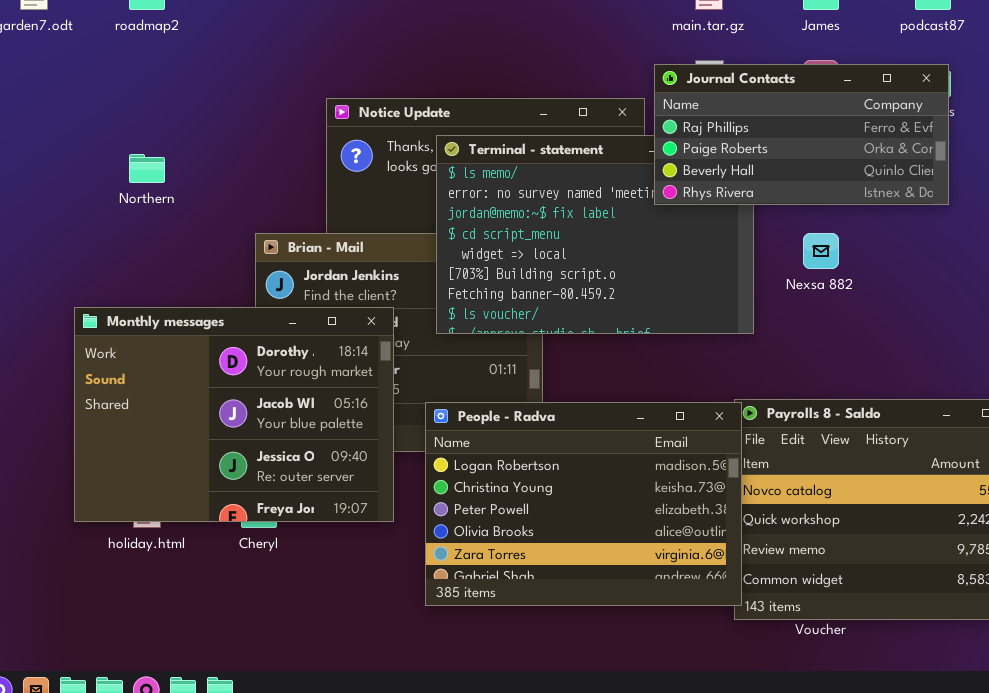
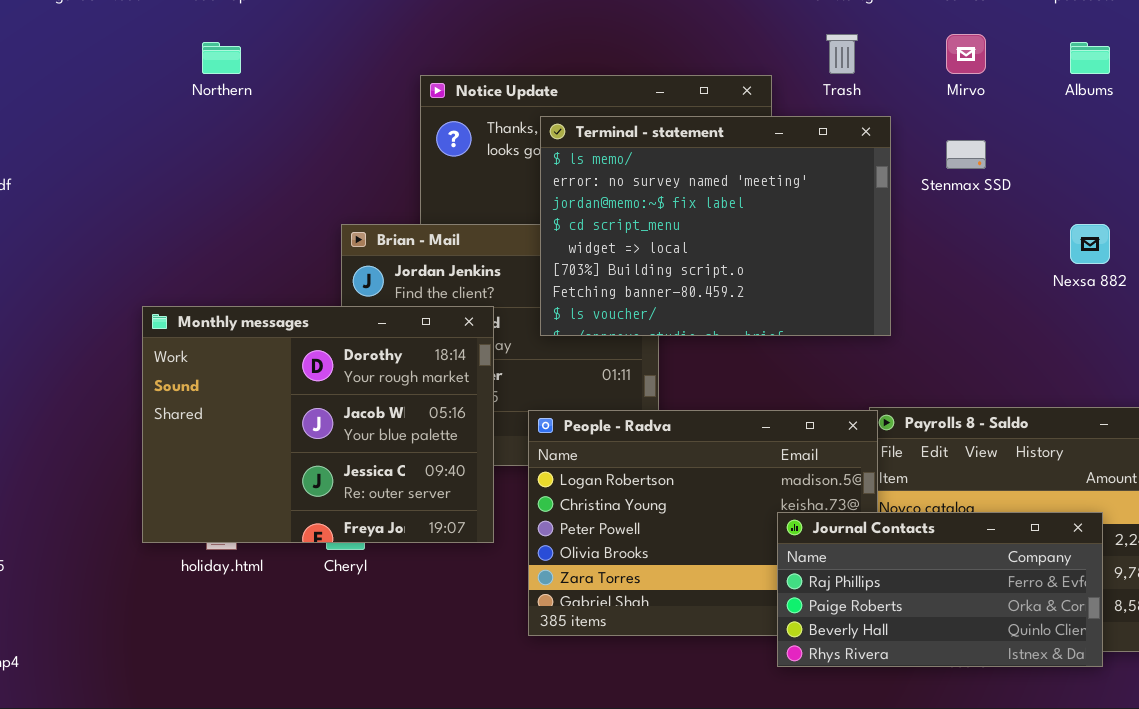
Journal Contacts: [654,64,949,205] -> [777,512,1103,667], moved
Northern: [129,154,165,183] -> [202,42,241,74], moved
Nexsa 882: [803,233,839,269] -> [1070,224,1110,264], moved

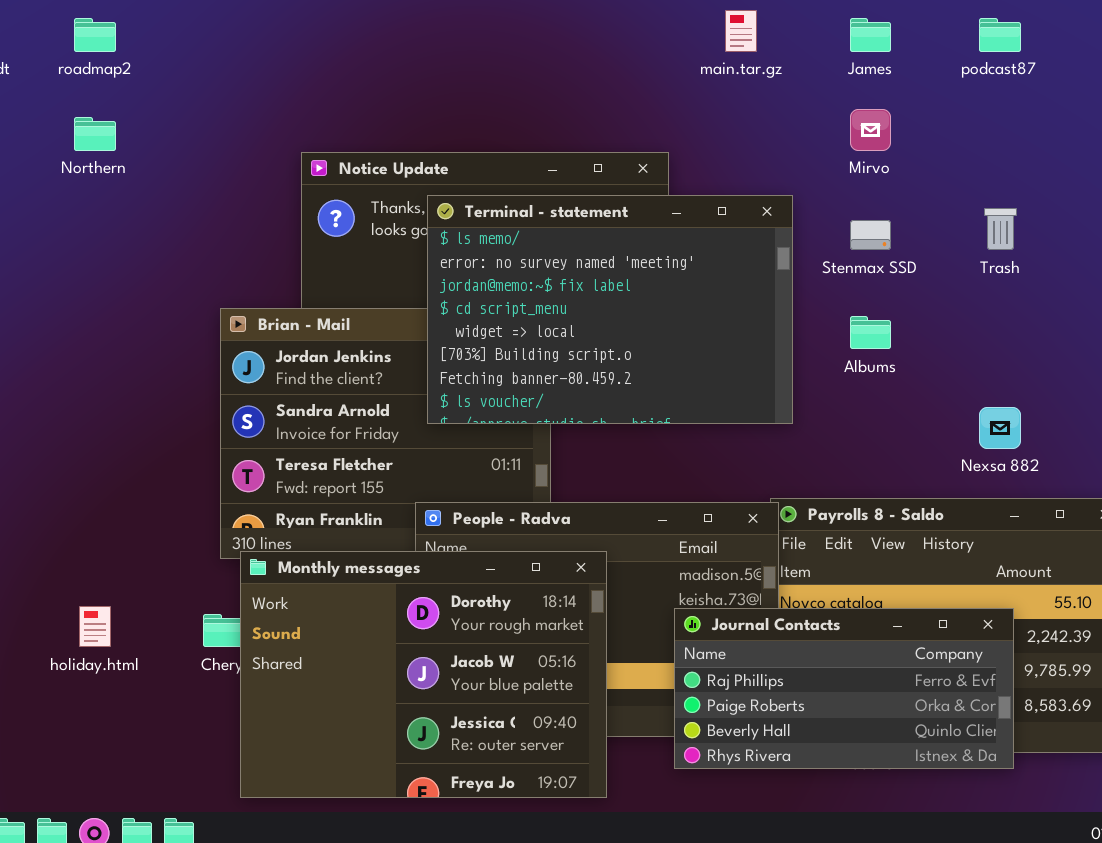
Trash: [826,34,858,74] -> [984,208,1017,250], moved
Albums: [1070,42,1110,74] -> [850,316,891,349], moved
Nexsa 882: [1070,224,1110,264] -> [979,407,1021,449], moved
Monthly messages: [142,306,494,543] -> [240,551,607,798], moved

